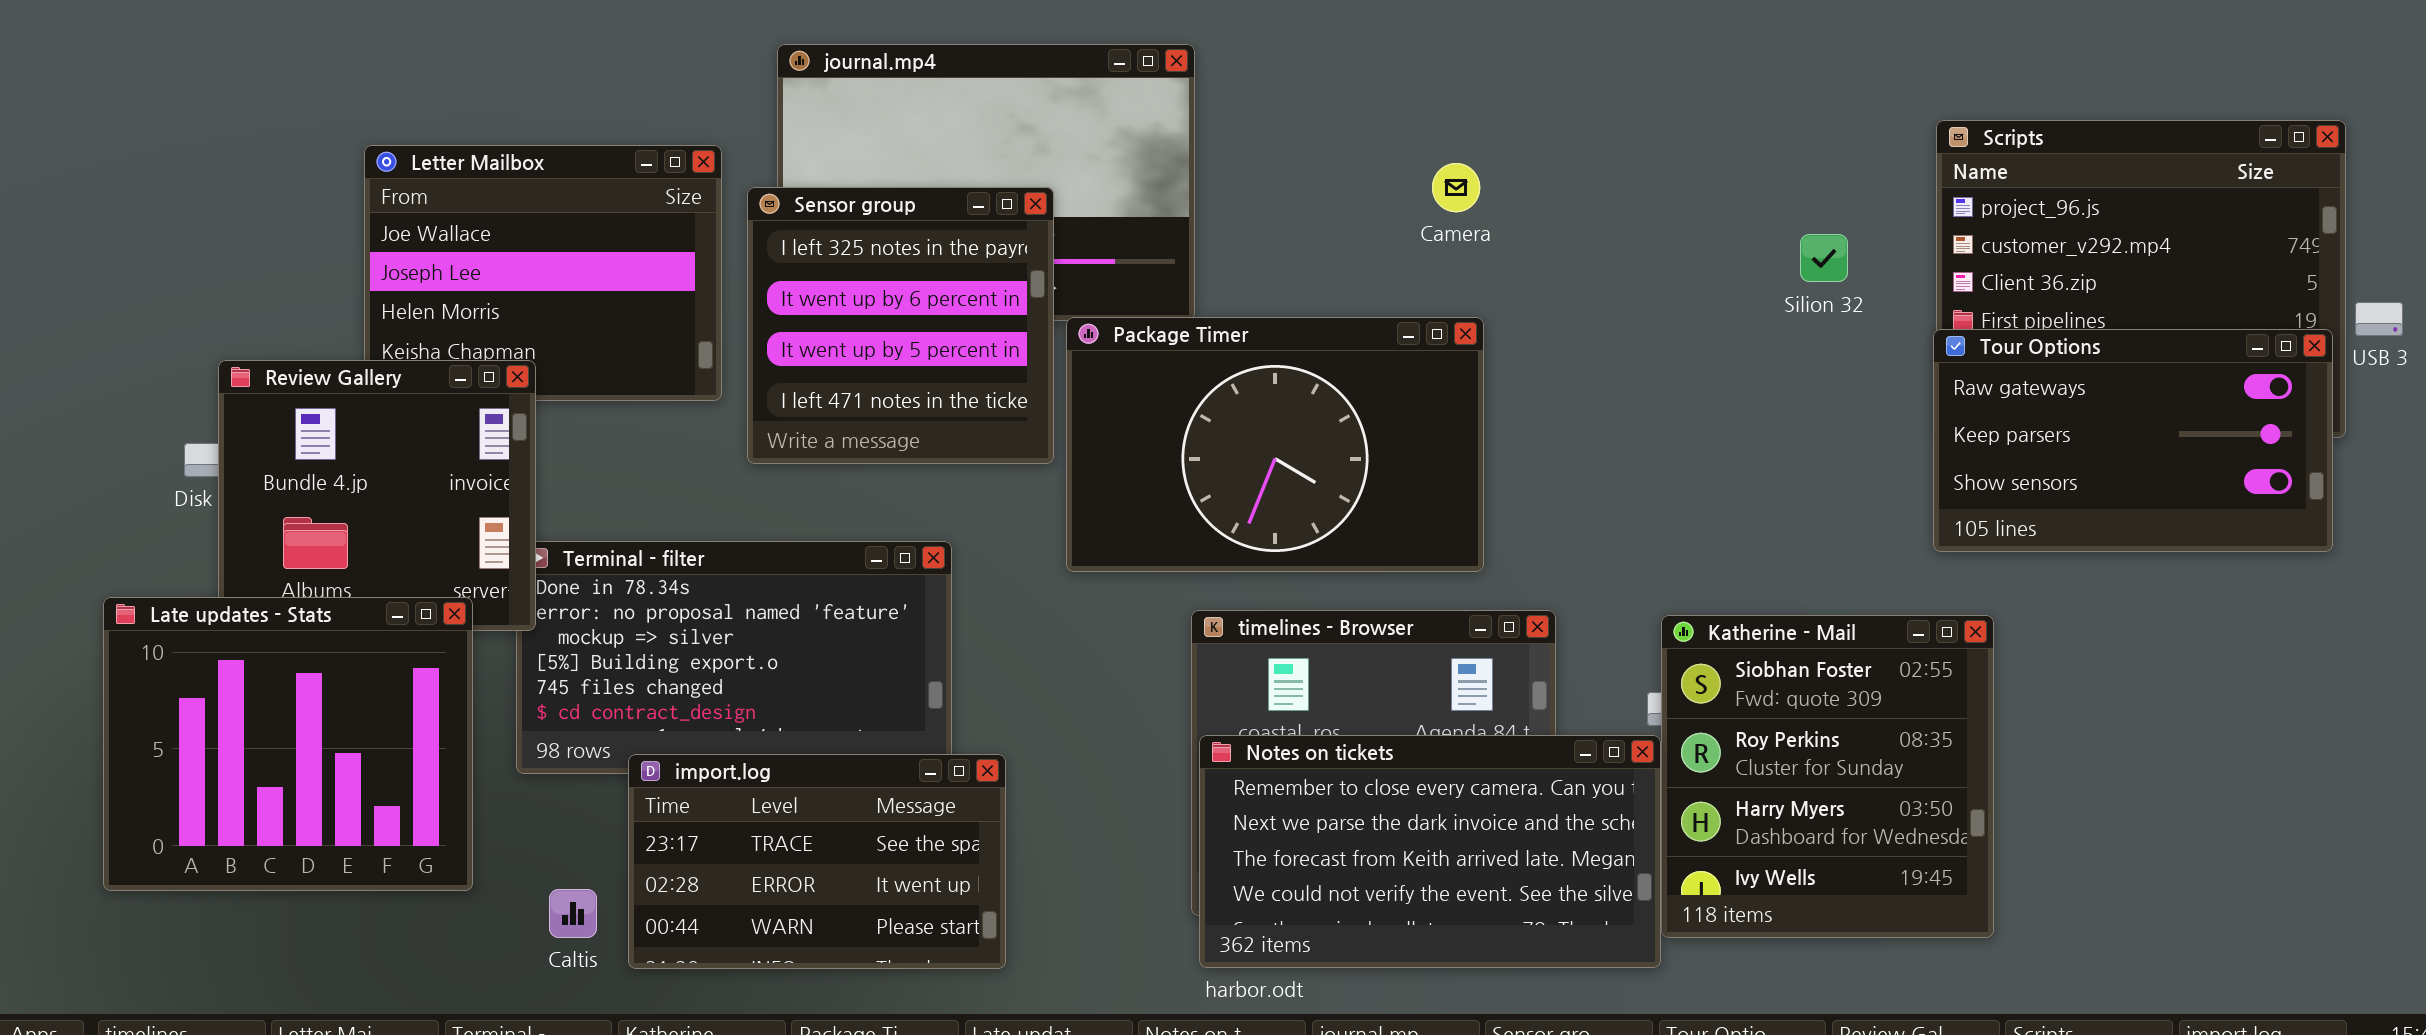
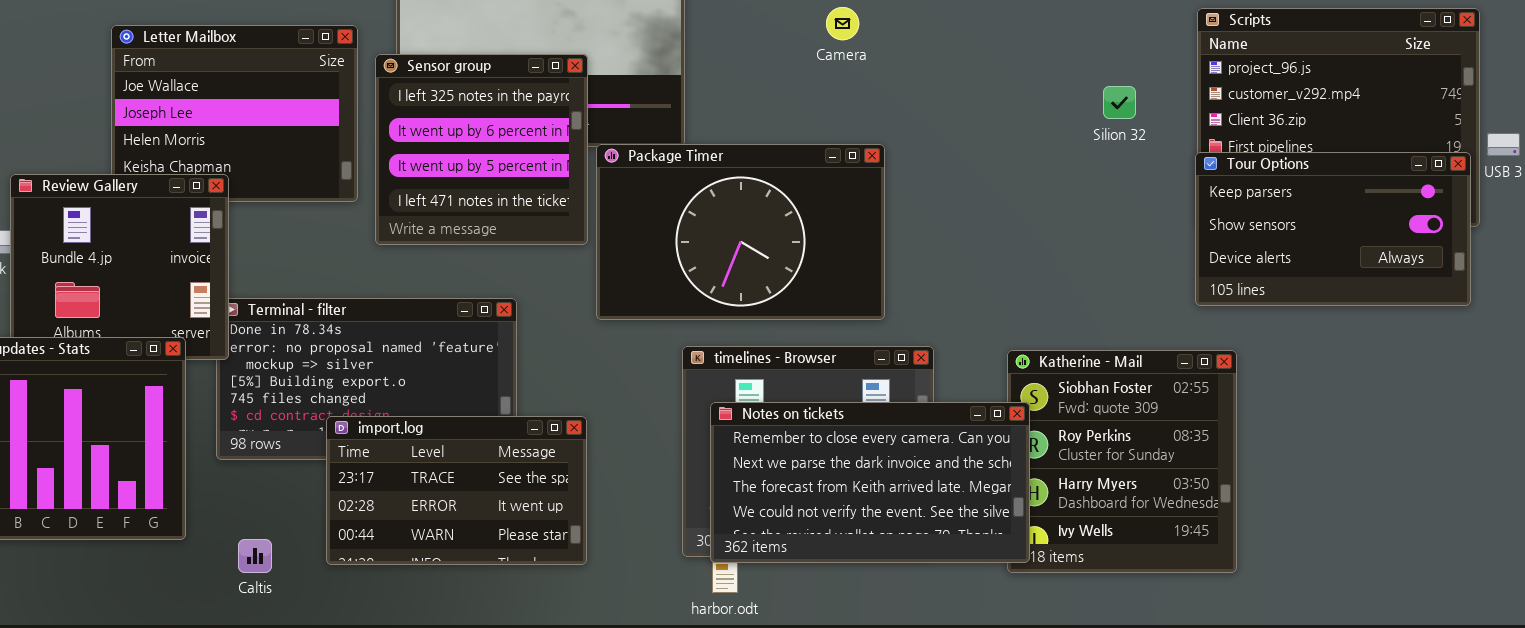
Camera: [1432,163,1480,212] -> [826,7,859,40], moved
Tour Options: [1933,329,2333,552] -> [1195,152,1471,306], scrolled down 1 row
Notes on tickets: [1199,735,1661,968] -> [710,402,1030,563], moved
import.log: [628,754,1006,969] -> [326,416,587,565], moved

